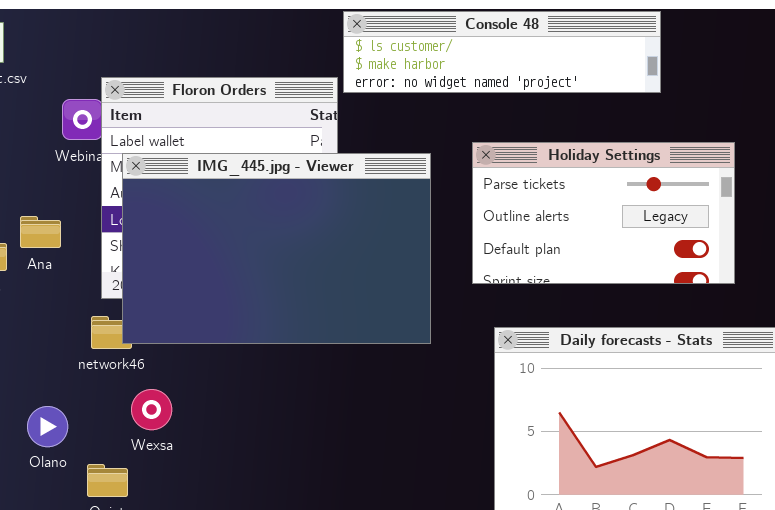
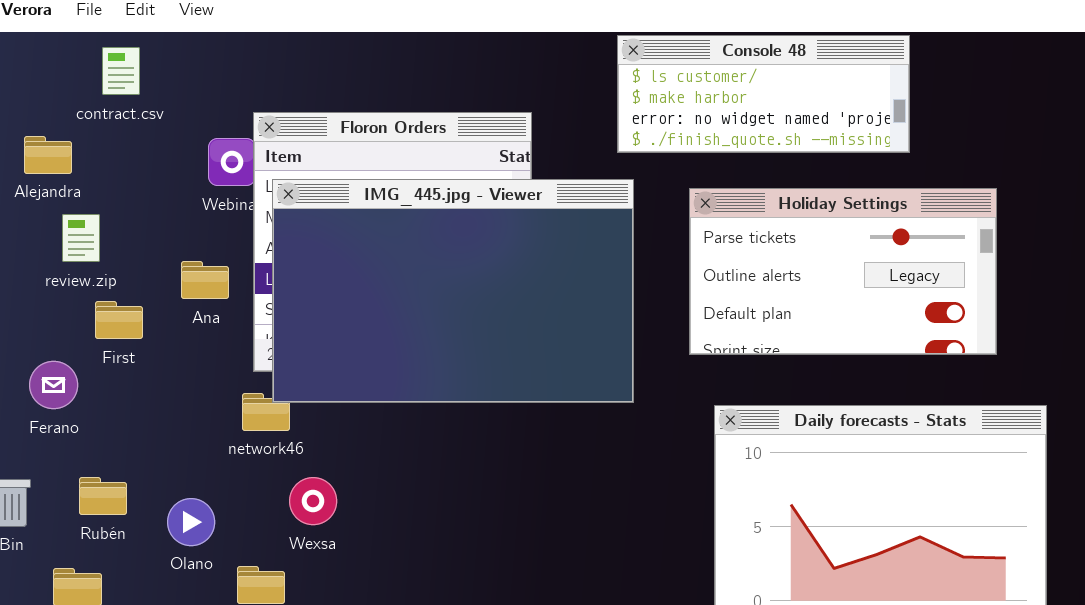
Console 48: [343,11,661,93] -> [617,35,910,153], resized
IMG_445.jpg - Viewer: [122,153,431,344] -> [272,179,634,403], moved
Ana: [20,216,61,248] -> [181,261,229,299], moved

